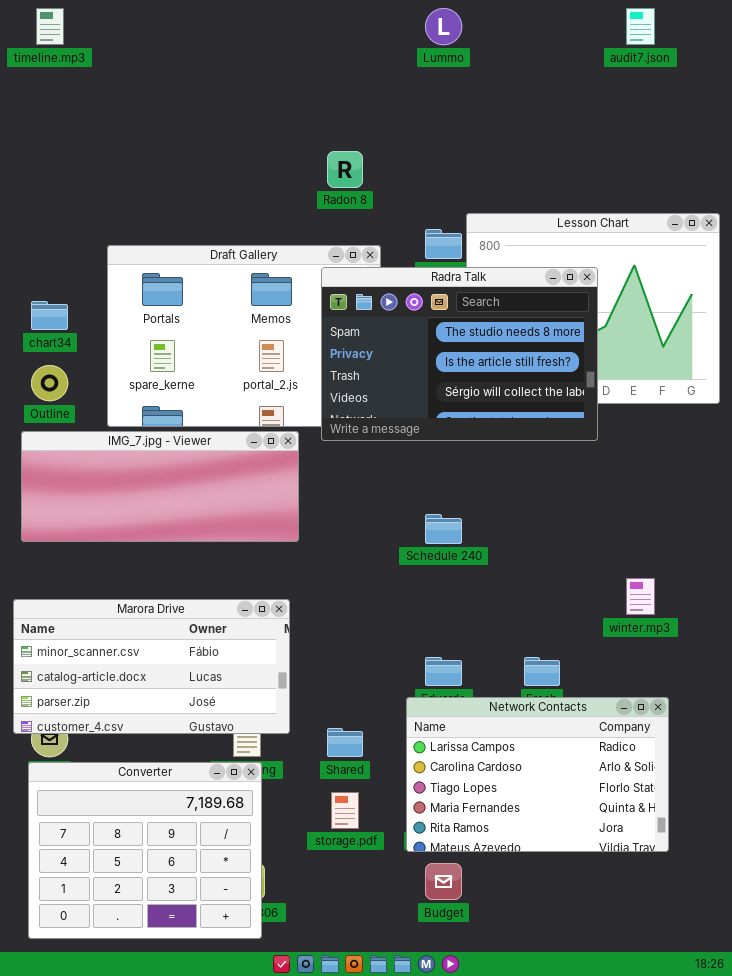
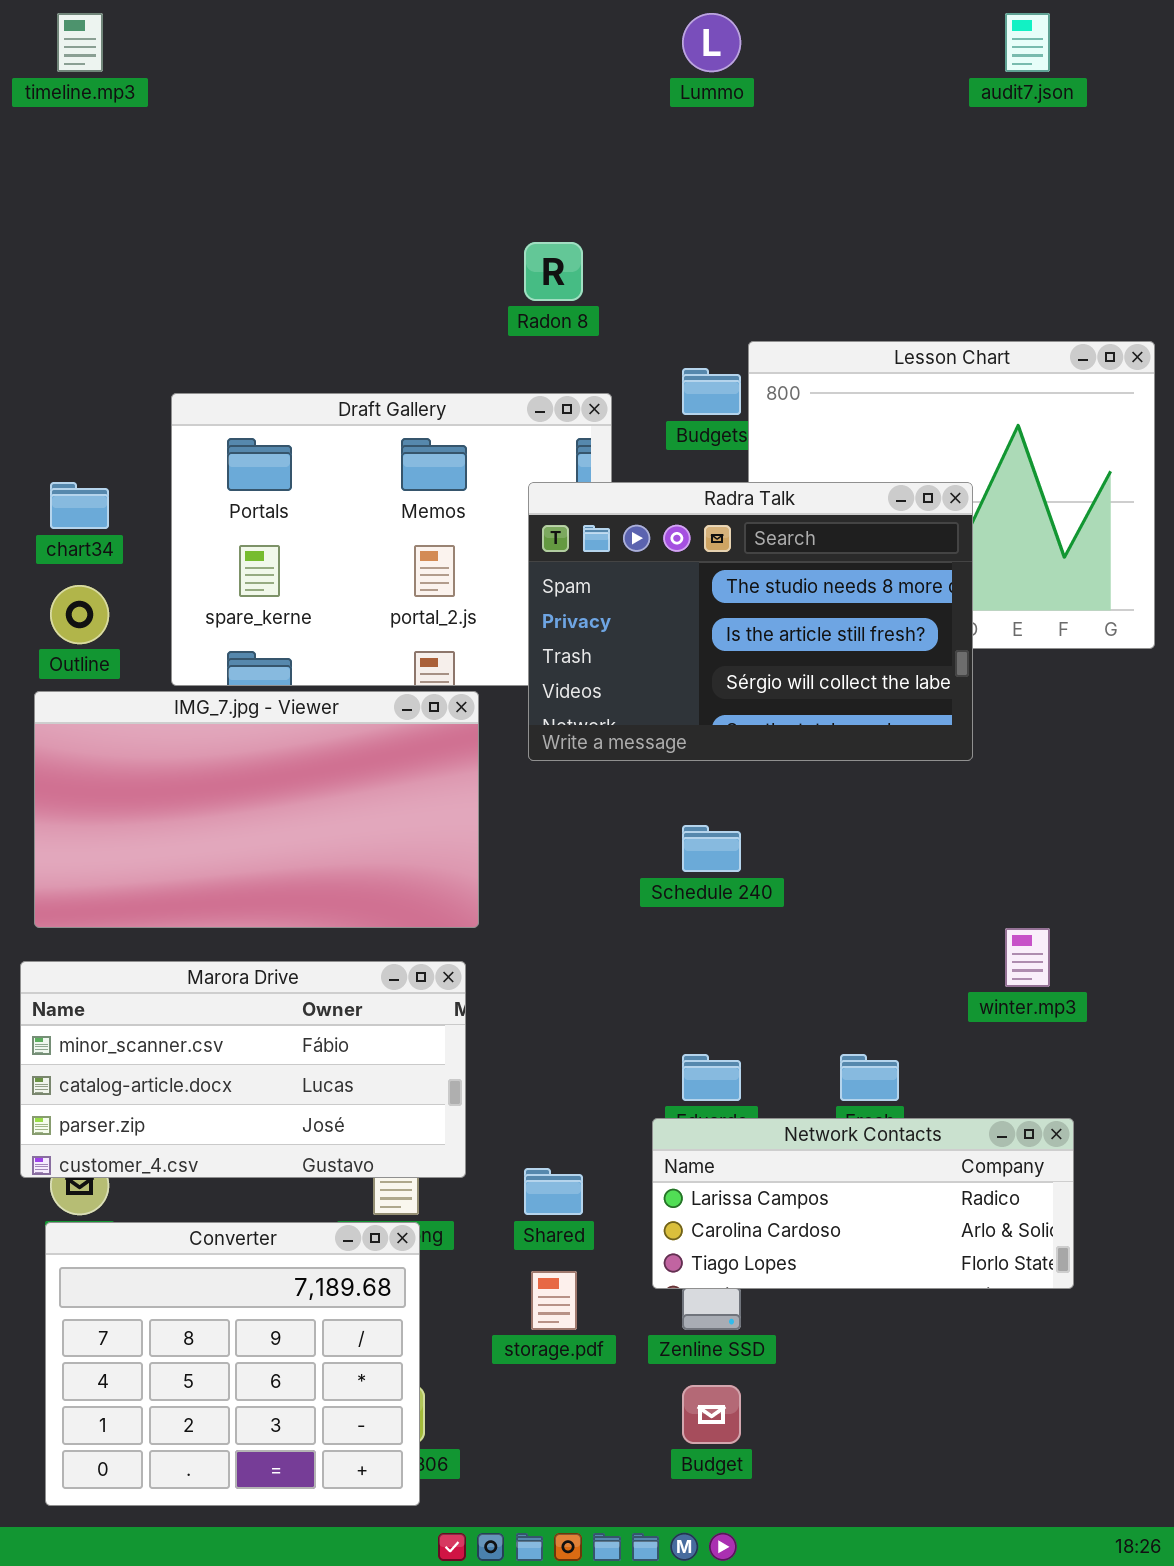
Radra Talk: [321,267,598,441] -> [528,482,973,761], moved
IMG_7.jpg - Viewer: [21,431,299,542] -> [34,691,479,928], resized
Network Contacts: [406,697,669,852] -> [652,1118,1074,1289], resized

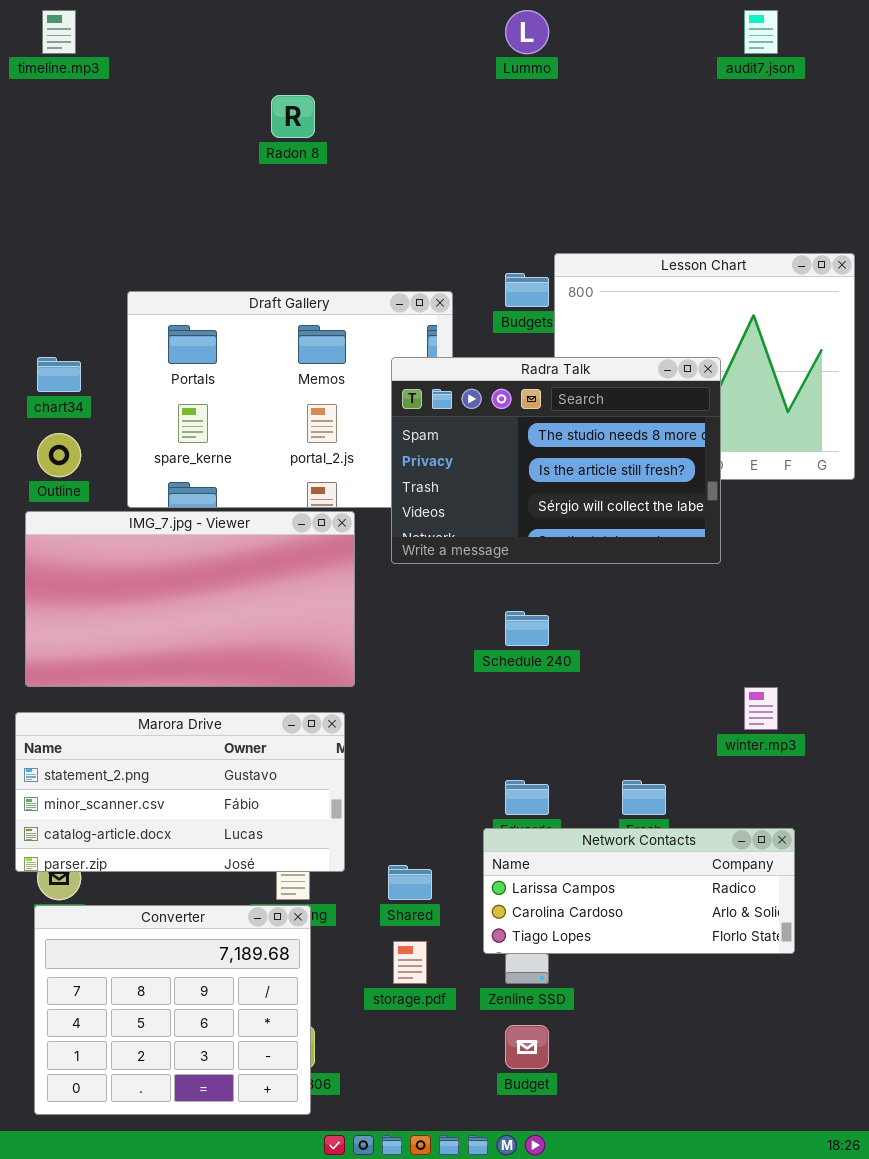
Radon 8: [524,242,583,301] -> [271,95,315,138], moved
Marora Drive: [20,961,466,1178] -> [15,712,345,872], scrolled up 1 row

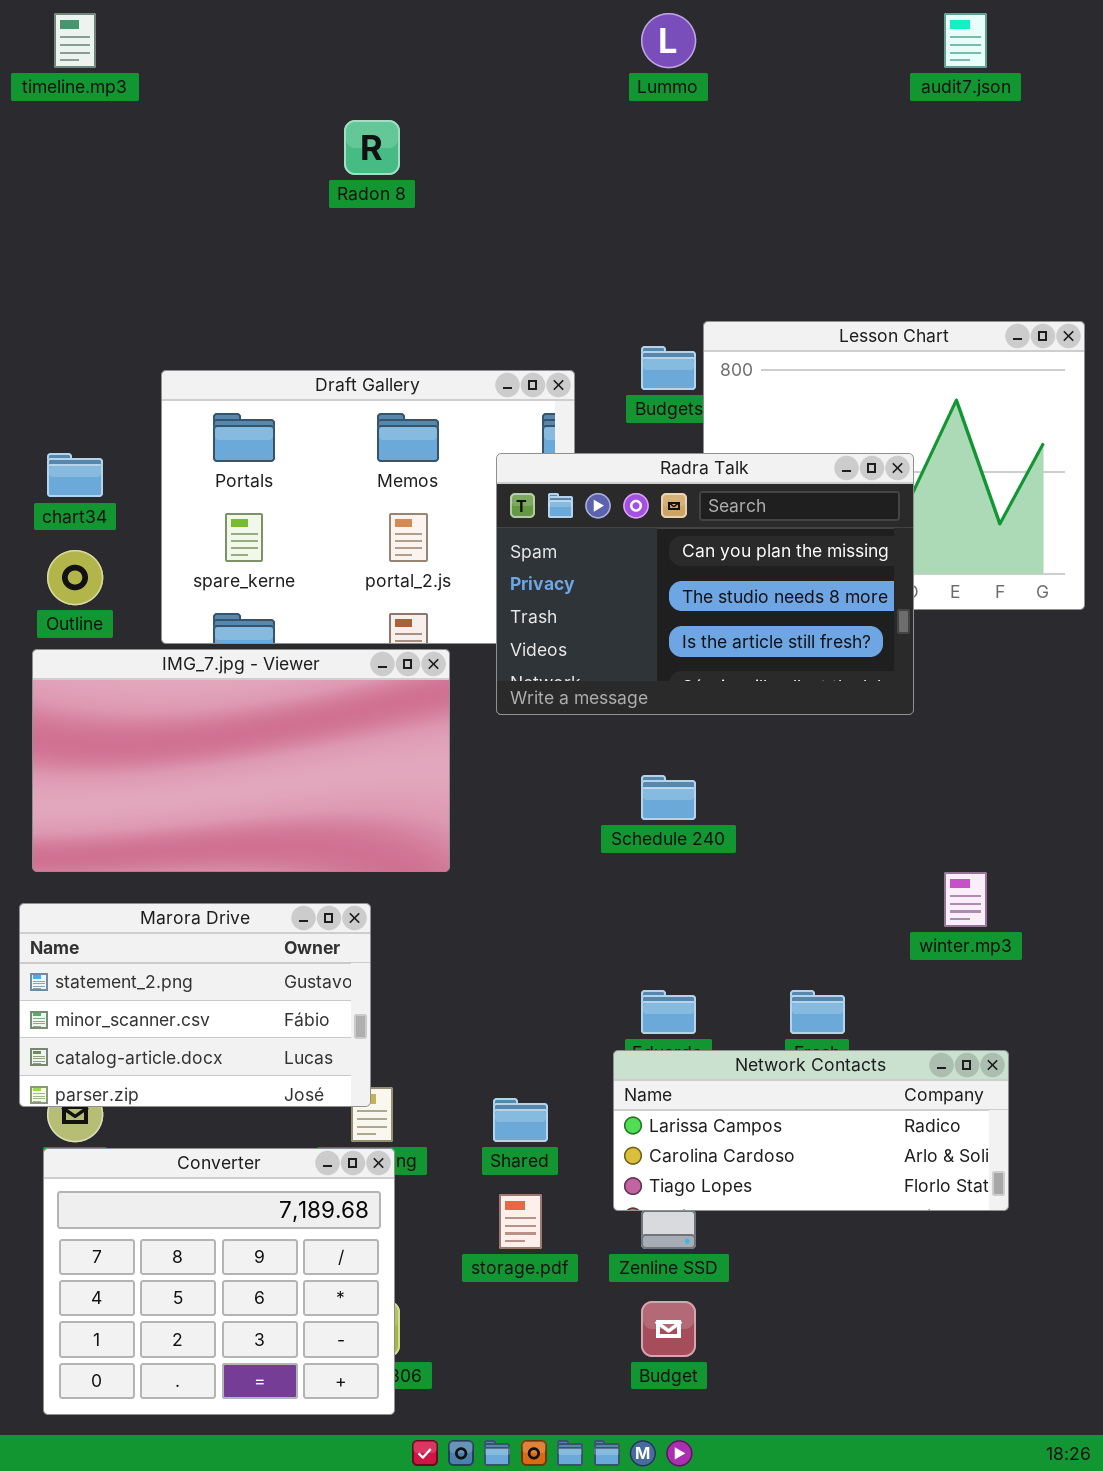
Radra Talk: [391,357,721,564] -> [496,453,914,715], scrolled up 1 row
Marora Drive: [15,712,345,872] -> [19,903,371,1107], resized

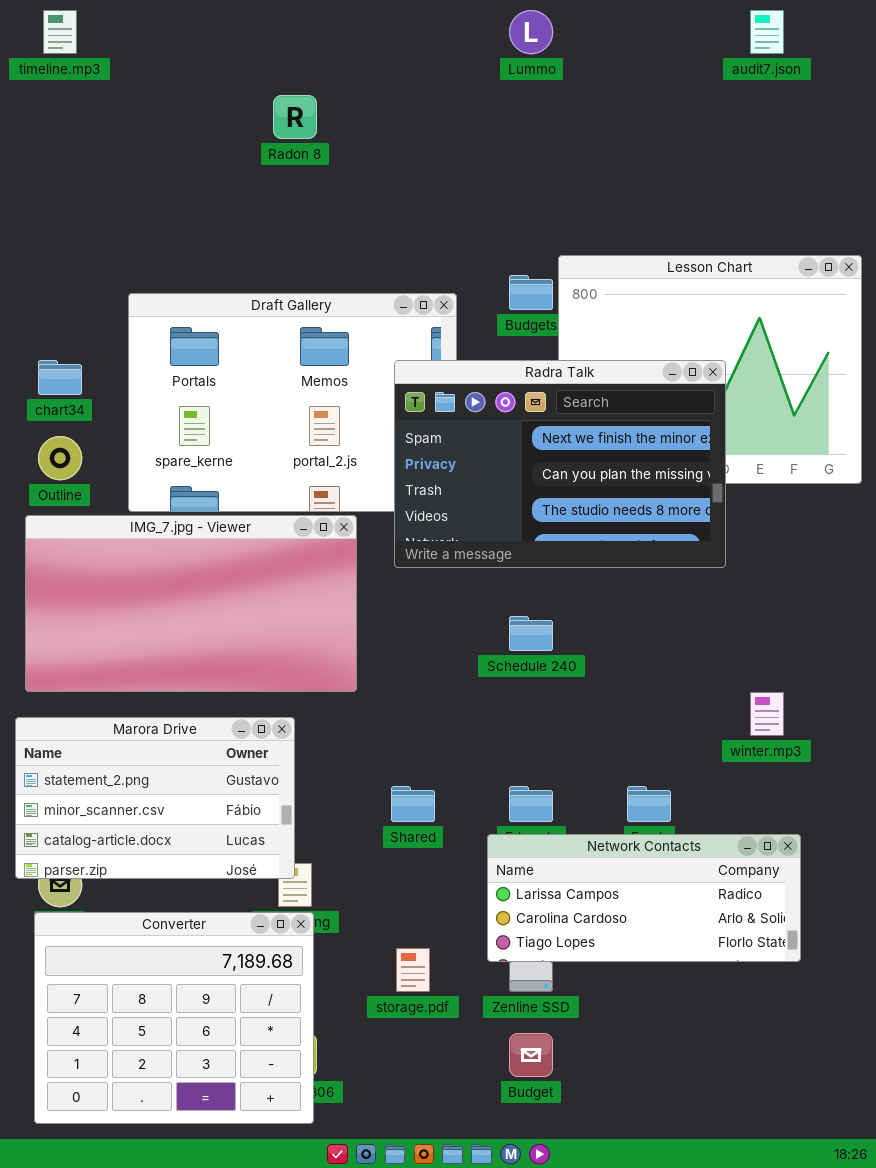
Radra Talk: [496,453,914,715] -> [394,360,726,568], scrolled up 1 row
Shared: [493,1098,548,1142] -> [391,786,435,822], moved

